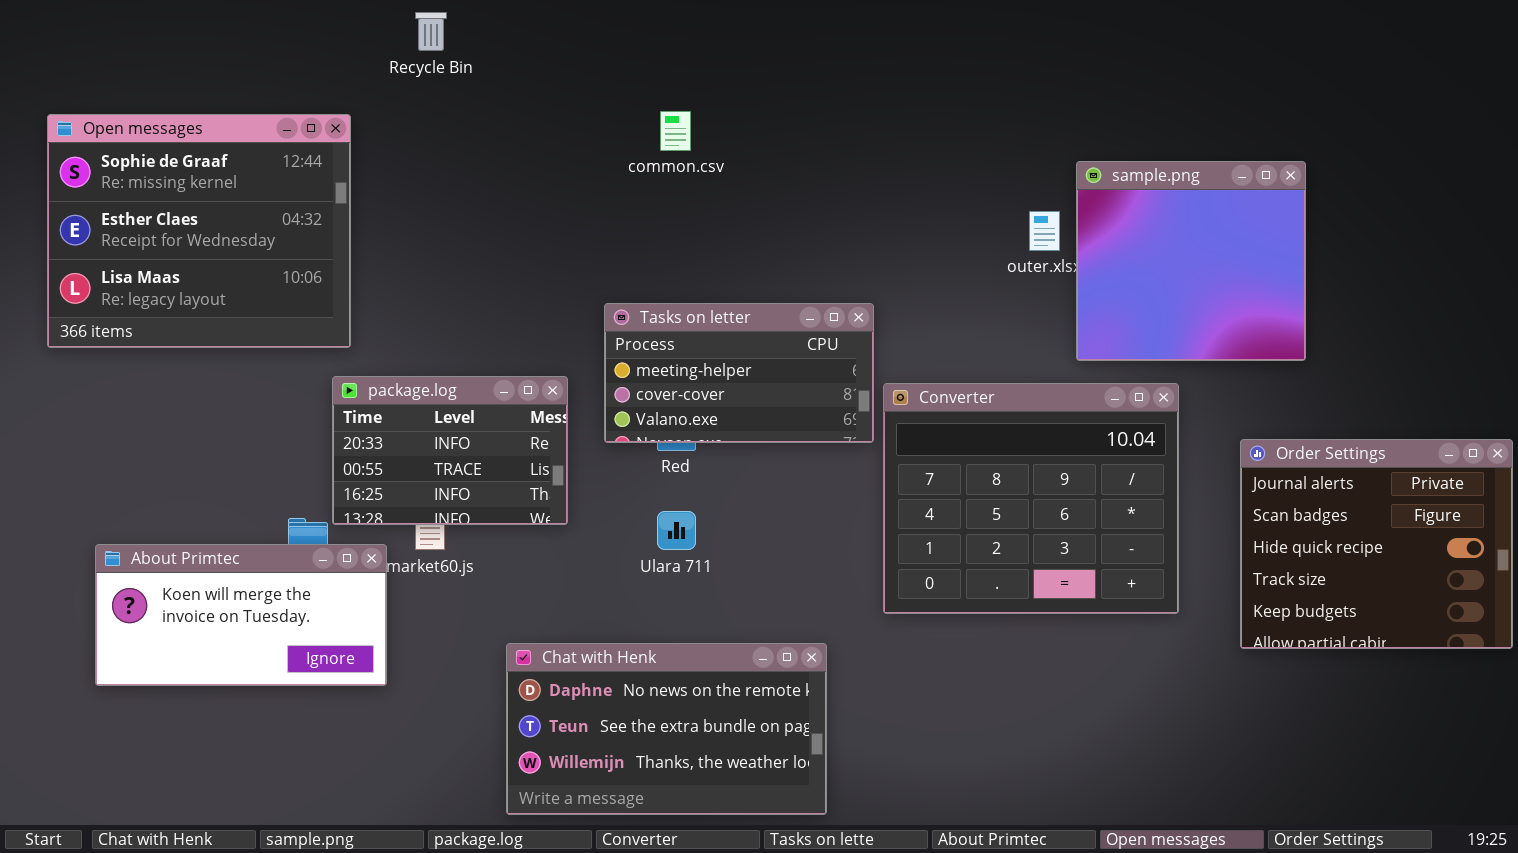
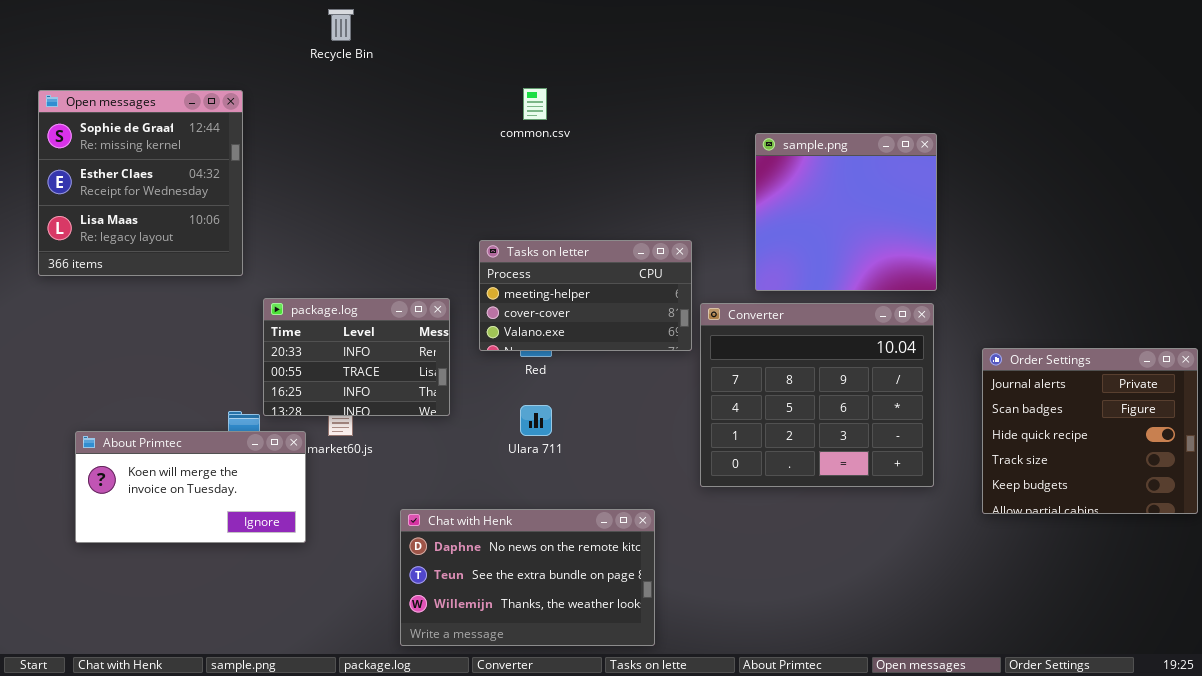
Open messages: [47,114,351,348] -> [38,90,243,276], resized
sample.png: [1076,161,1306,361] -> [755,133,937,291], moved

